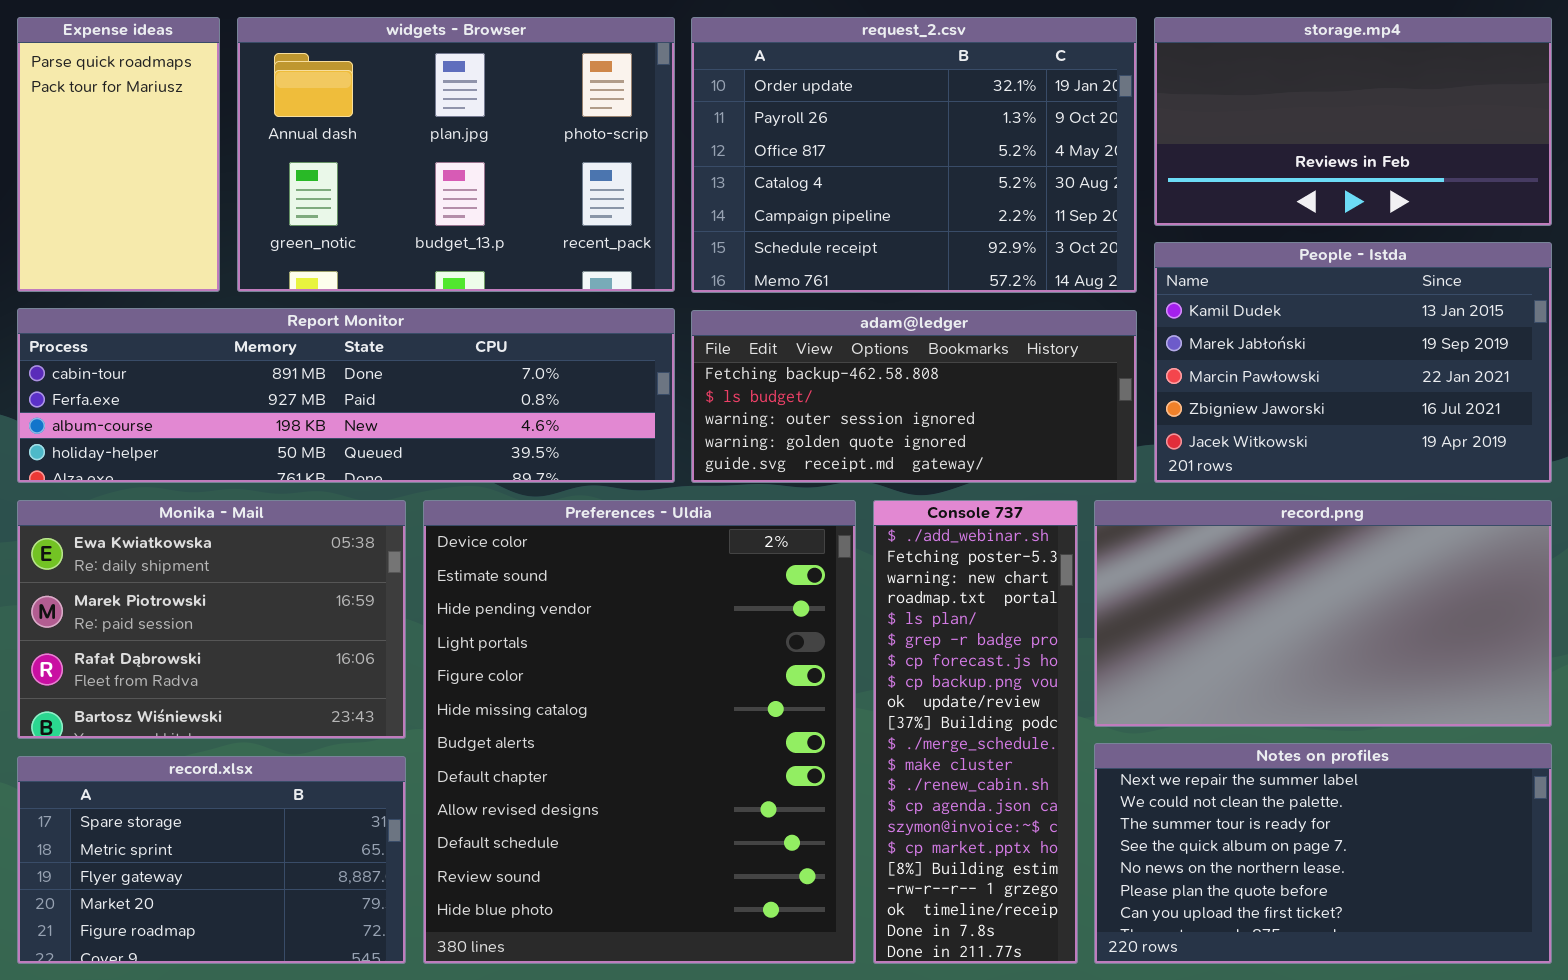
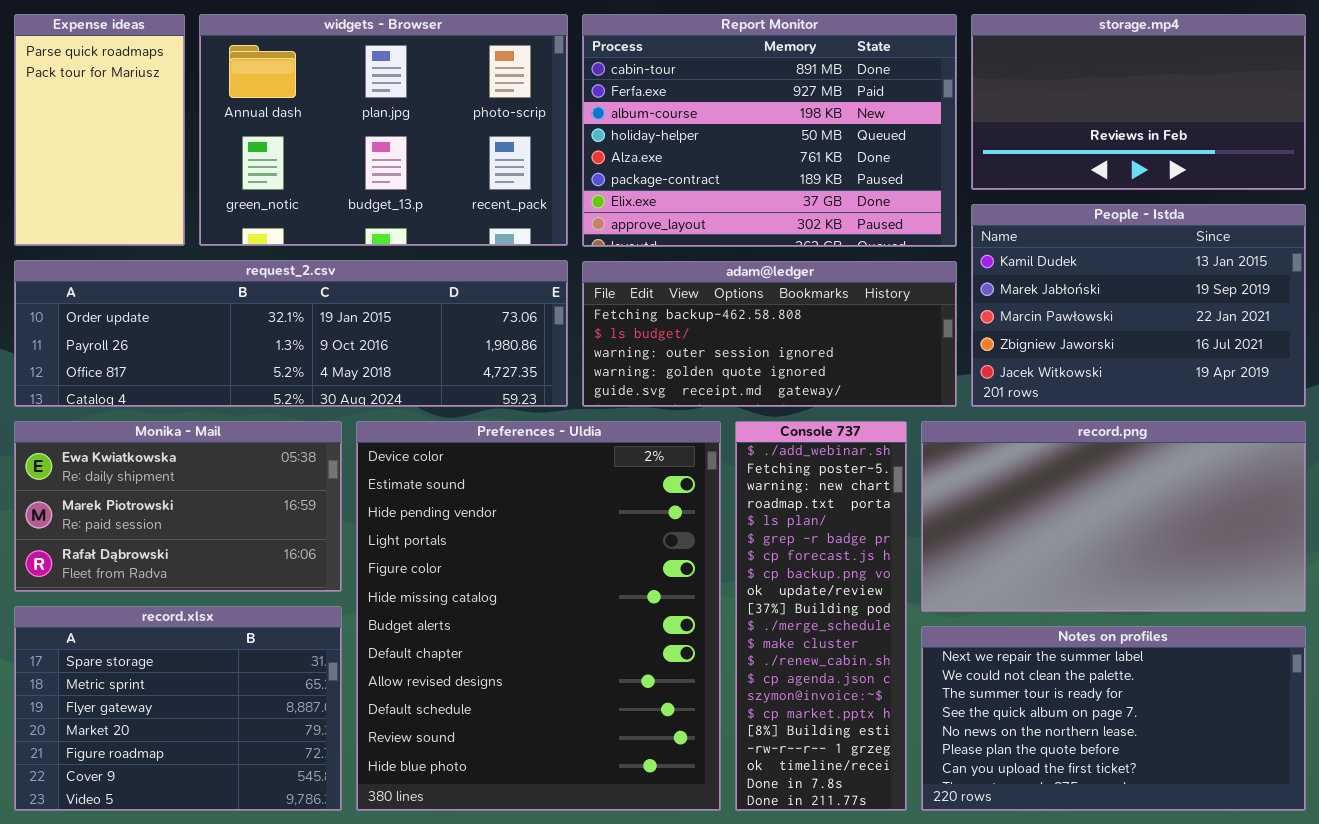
request_2.csv: [691,17,1137,293] -> [14,260,568,407], moved, resized
Report Monitor: [17,308,675,483] -> [582,14,957,247], moved, resized
Monika - Mail: [17,500,406,739] -> [14,421,342,592], resized
record.xlsx: [17,756,406,964] -> [14,606,342,811], resized

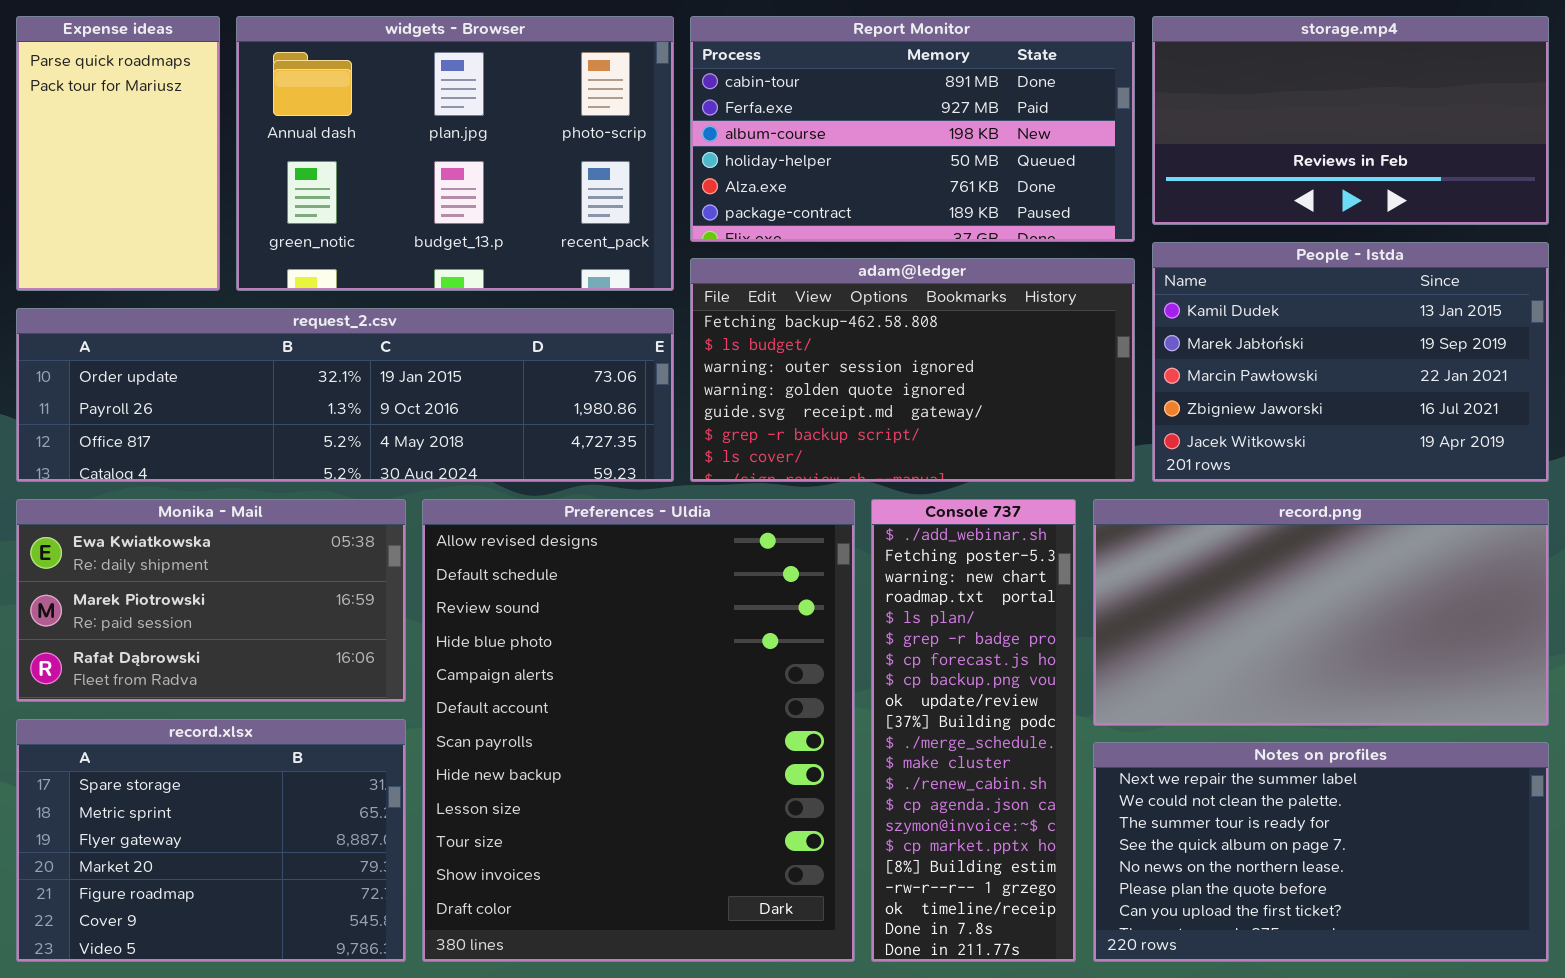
Report Monitor: [582,14,957,247] -> [690,16,1135,242], resized
adam@ledger: [582,261,957,407] -> [690,258,1135,482], resized
Preferences - Uldia: [356,421,721,811] -> [422,499,855,962], scrolled down 8 rows

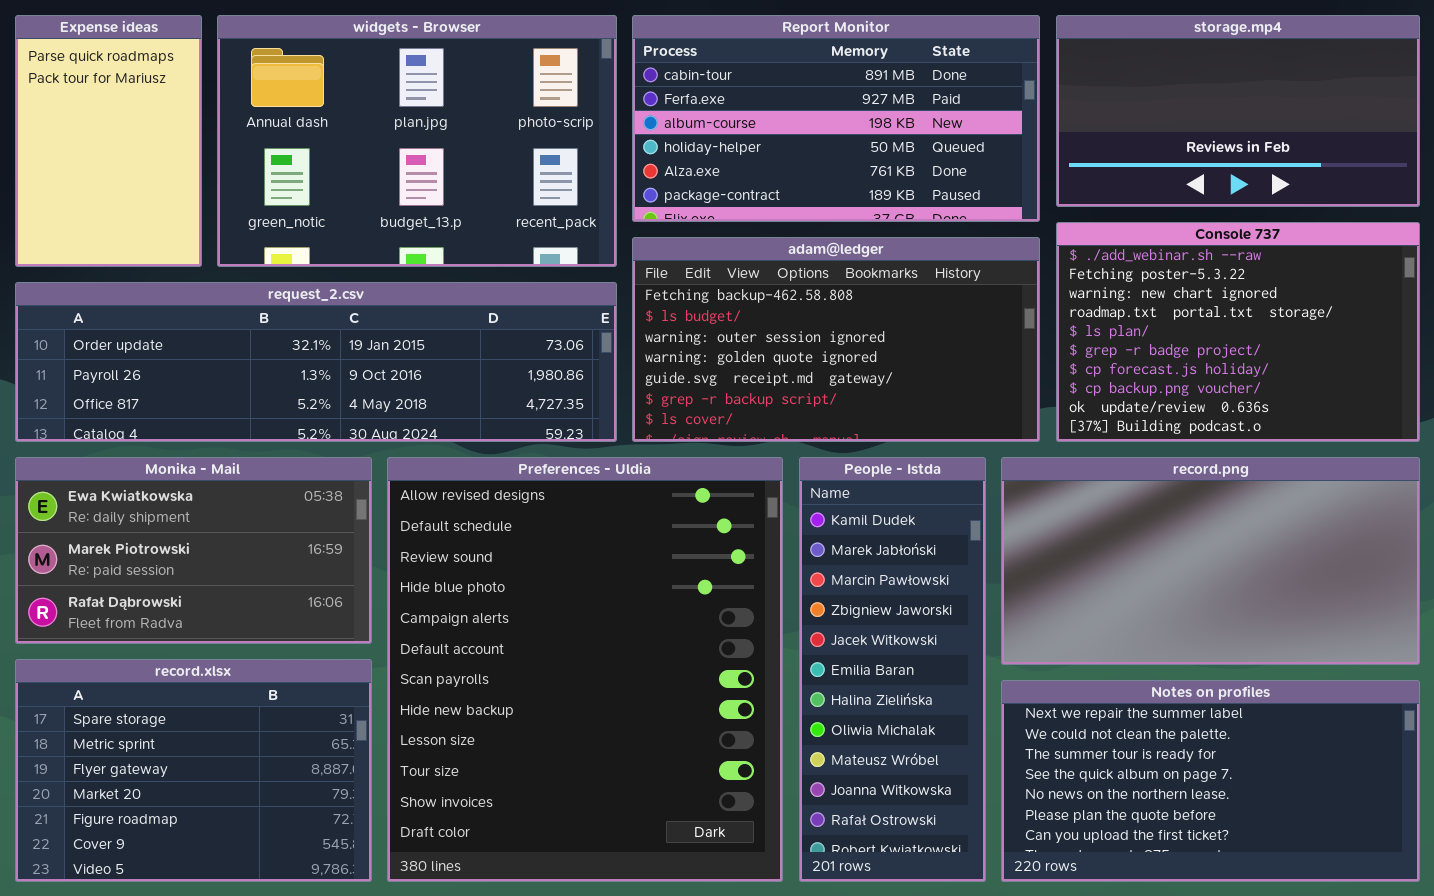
People - Istda: [1152,242,1549,482] -> [799,457,986,882], moved, resized
Console 737: [871,499,1076,962] -> [1056,222,1420,442], moved, resized

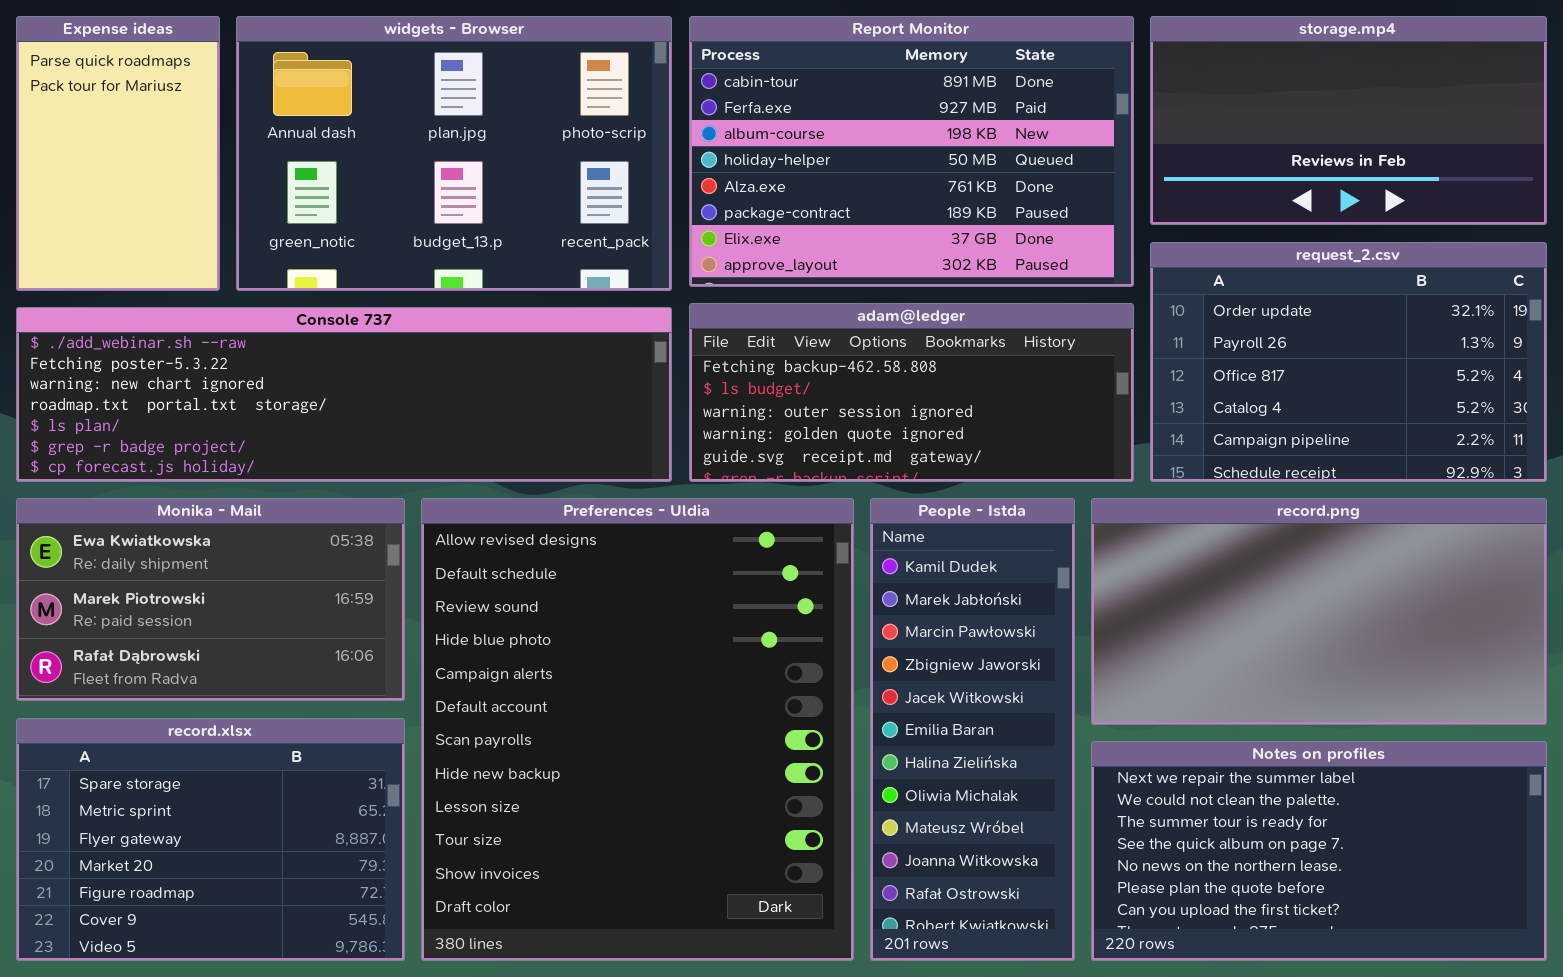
Report Monitor: [632,15,1040,222] -> [689,16,1134,287], resized
Console 737: [1056,222,1420,442] -> [16,307,672,482], moved, resized
adam@ledger: [632,237,1040,442] -> [689,303,1134,482], resized
request_2.csv: [15,282,617,442] -> [1150,242,1547,482], moved, resized

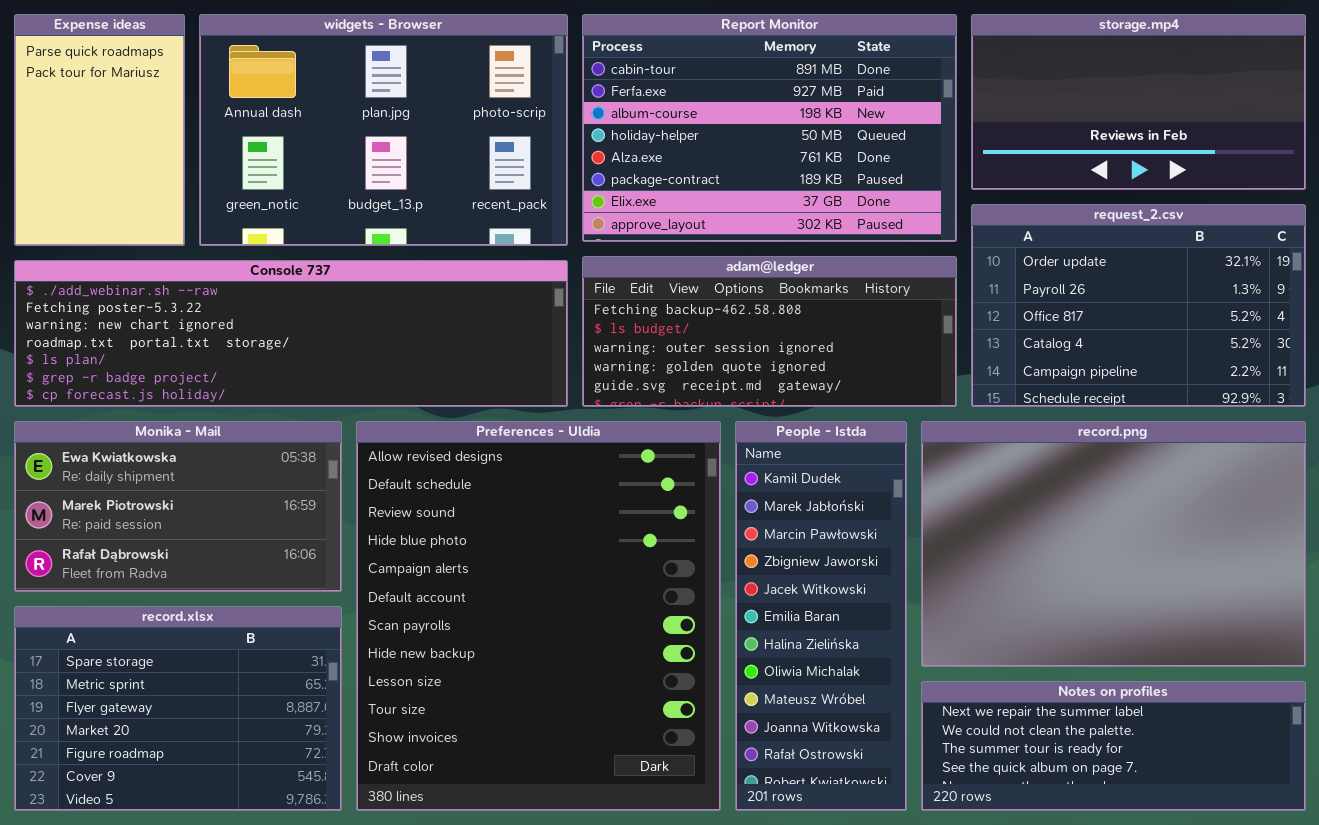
record.png: [1091,498,1547,725] -> [921,421,1306,667], resized
Notes on profiles: [1091,741,1547,961] -> [921,681,1306,811], resized

